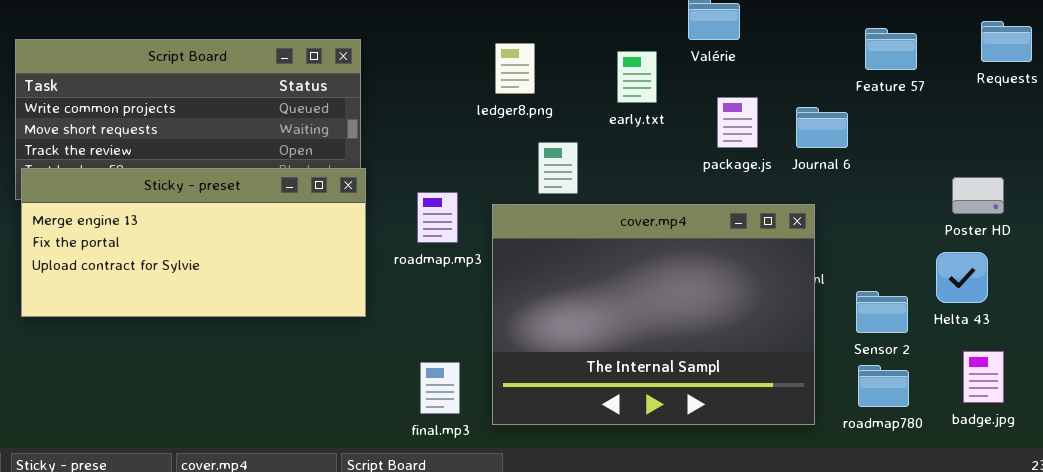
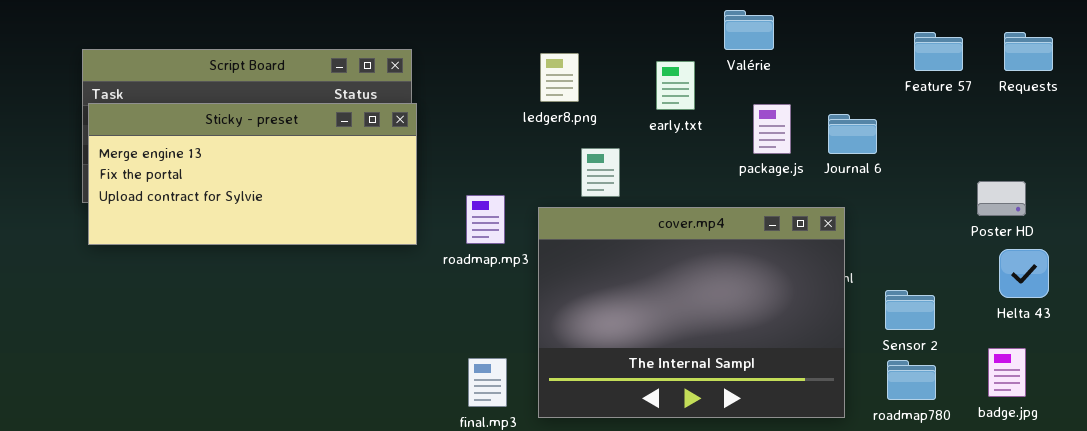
Feature 57: [865,28,917,70] -> [914,32,963,71], moved
Sticky - preset: [21,168,366,317] -> [88,103,417,245], moved
Helta 43: [936,252,988,303] -> [999,249,1049,298], moved

